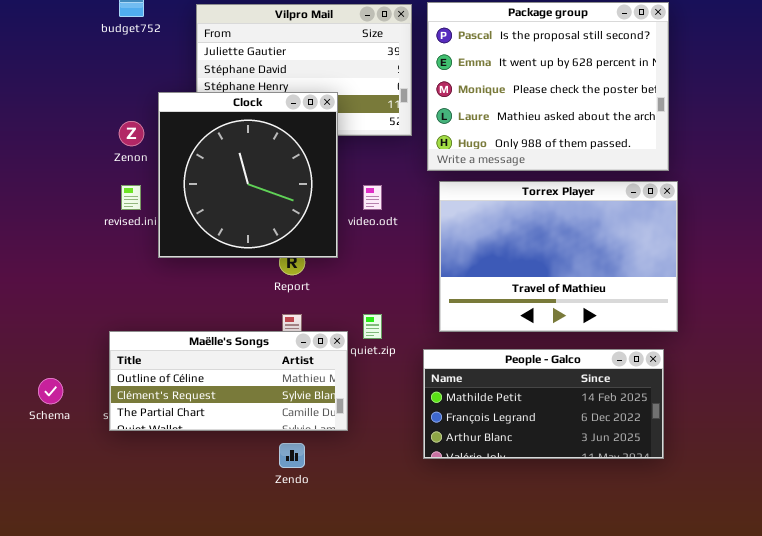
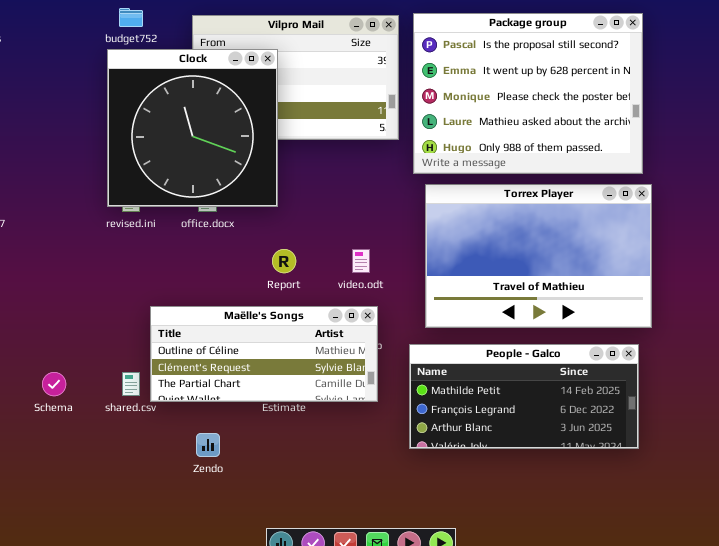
Clock: [158,92,338,258] -> [107,49,278,207], moved
video.odt: [363,185,382,210] -> [352,249,370,273], moved
Maëlle's Songs: [109,331,348,431] -> [150,306,378,402], moved
Zendo: [279,443,305,468] -> [196,433,220,457], moved

